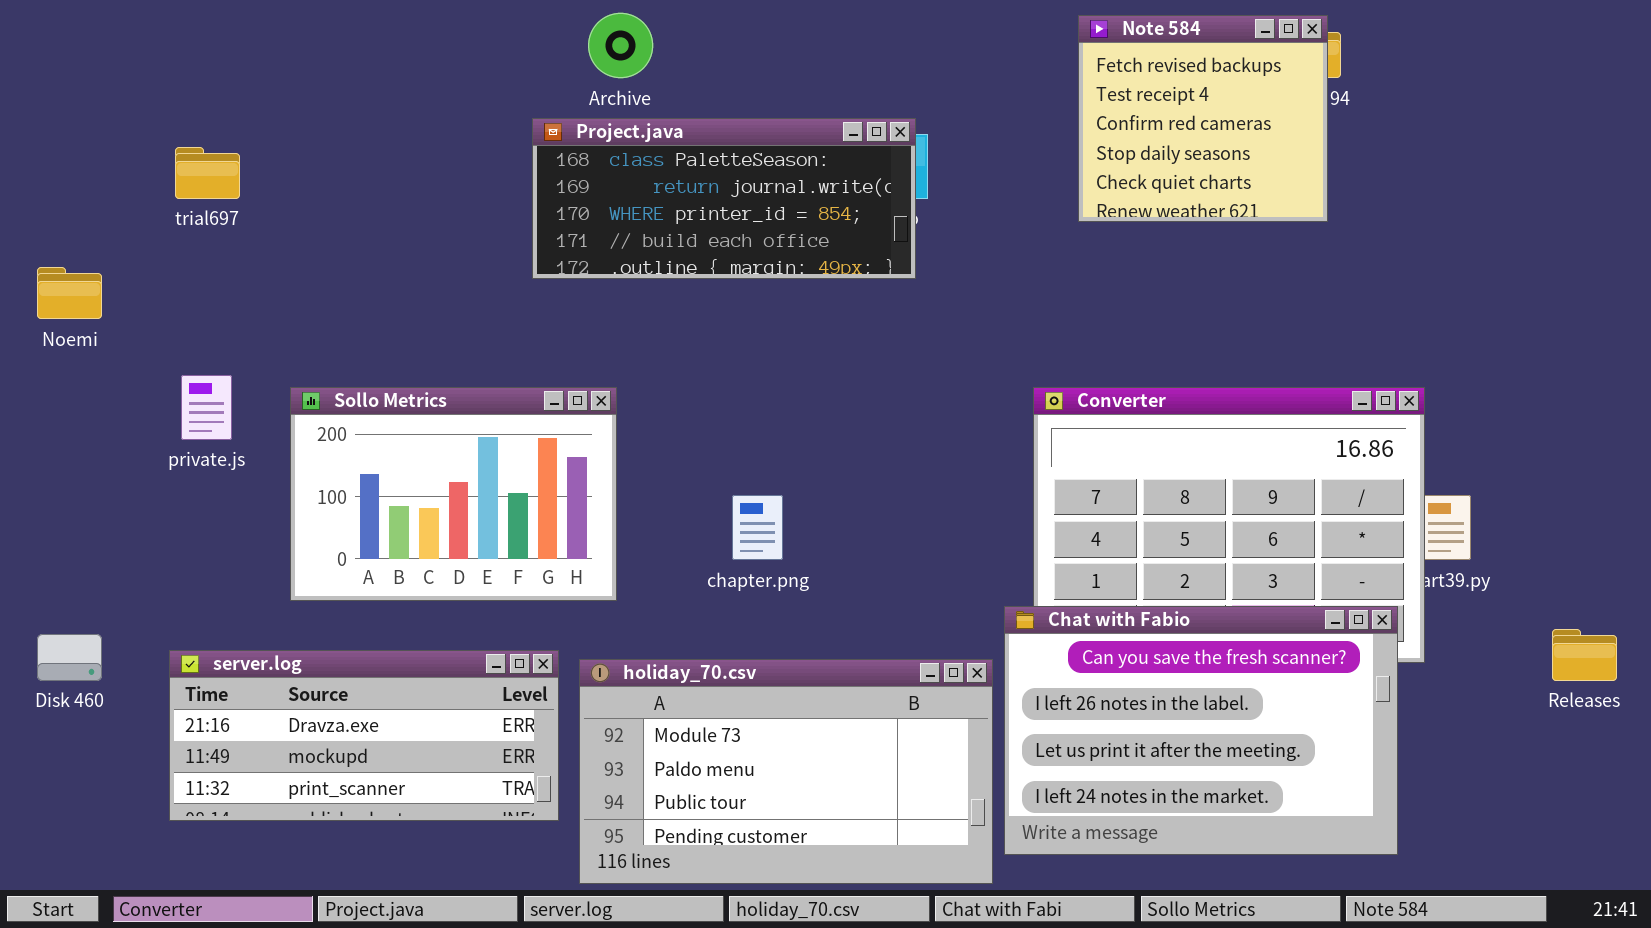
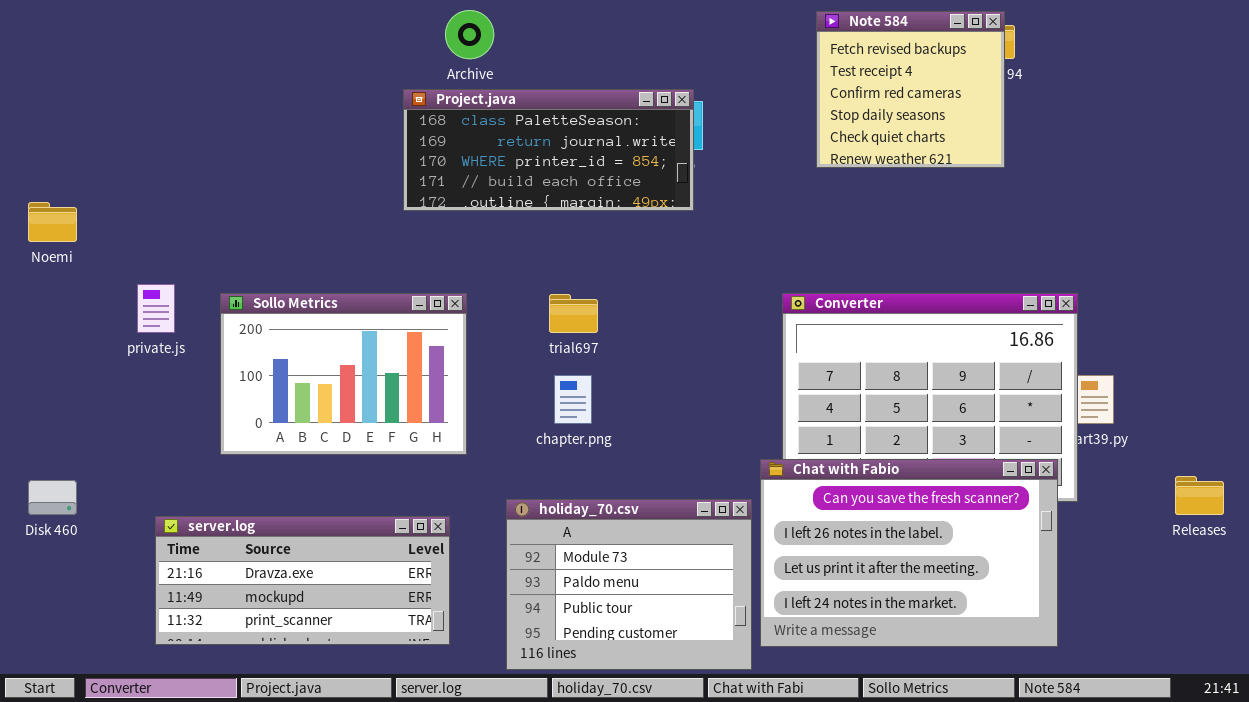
trial697: [175,147,240,199] -> [549,294,598,333], moved
server.log: [169,650,559,821] -> [155,516,450,645], moved
holiday_70.csv: [579,659,993,884] -> [506,499,752,670], resized

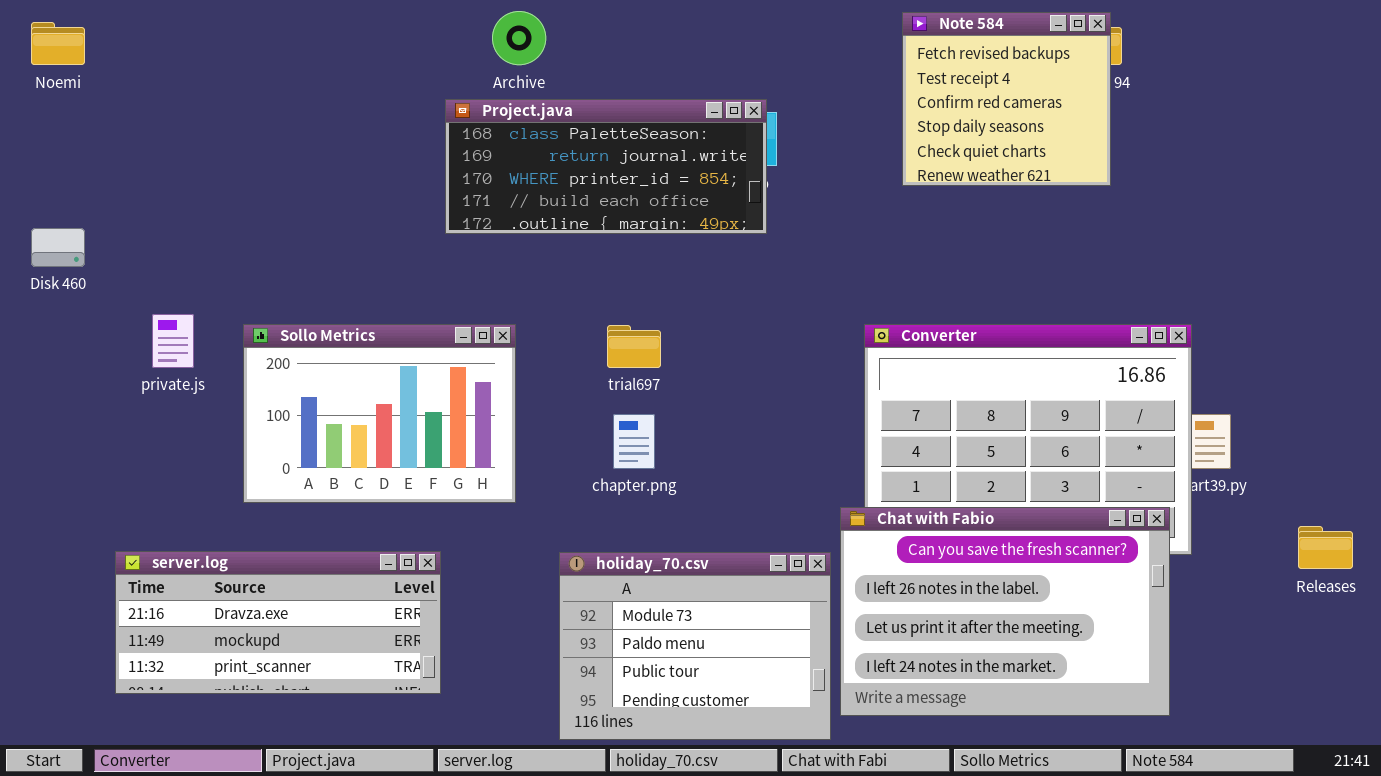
Noemi: [28,202,77,242] -> [31,22,85,65], moved
Disk 460: [28,480,77,515] -> [31,228,85,267], moved
server.log: [155,516,450,645] -> [115,551,441,694], moved

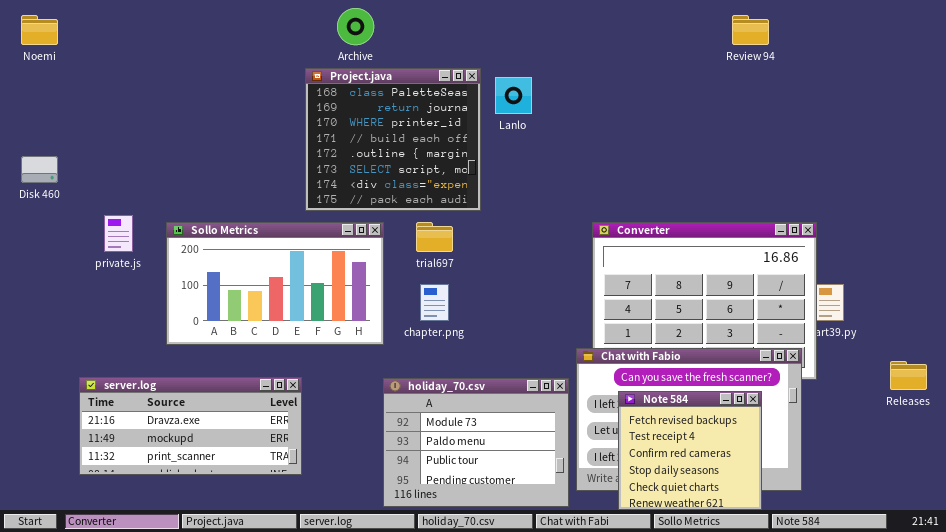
Note 584: [902,12,1111,186] -> [618,391,762,510], moved
Project.java: [445,99,767,234] -> [305,68,481,211], resized
Sollo Metrics: [243,324,516,503] -> [166,222,384,345], resized

